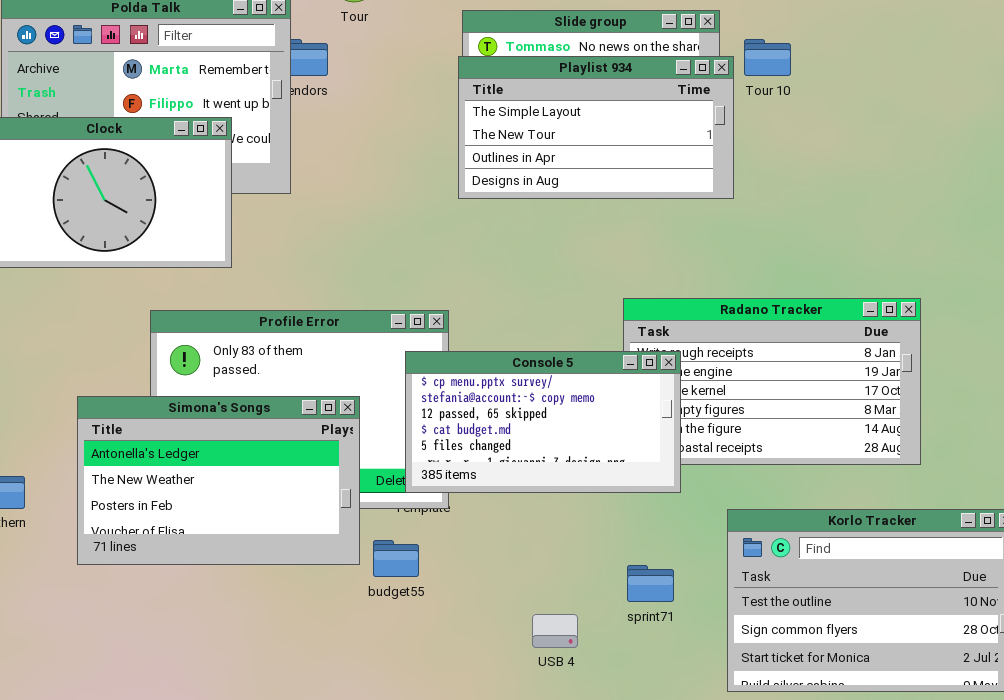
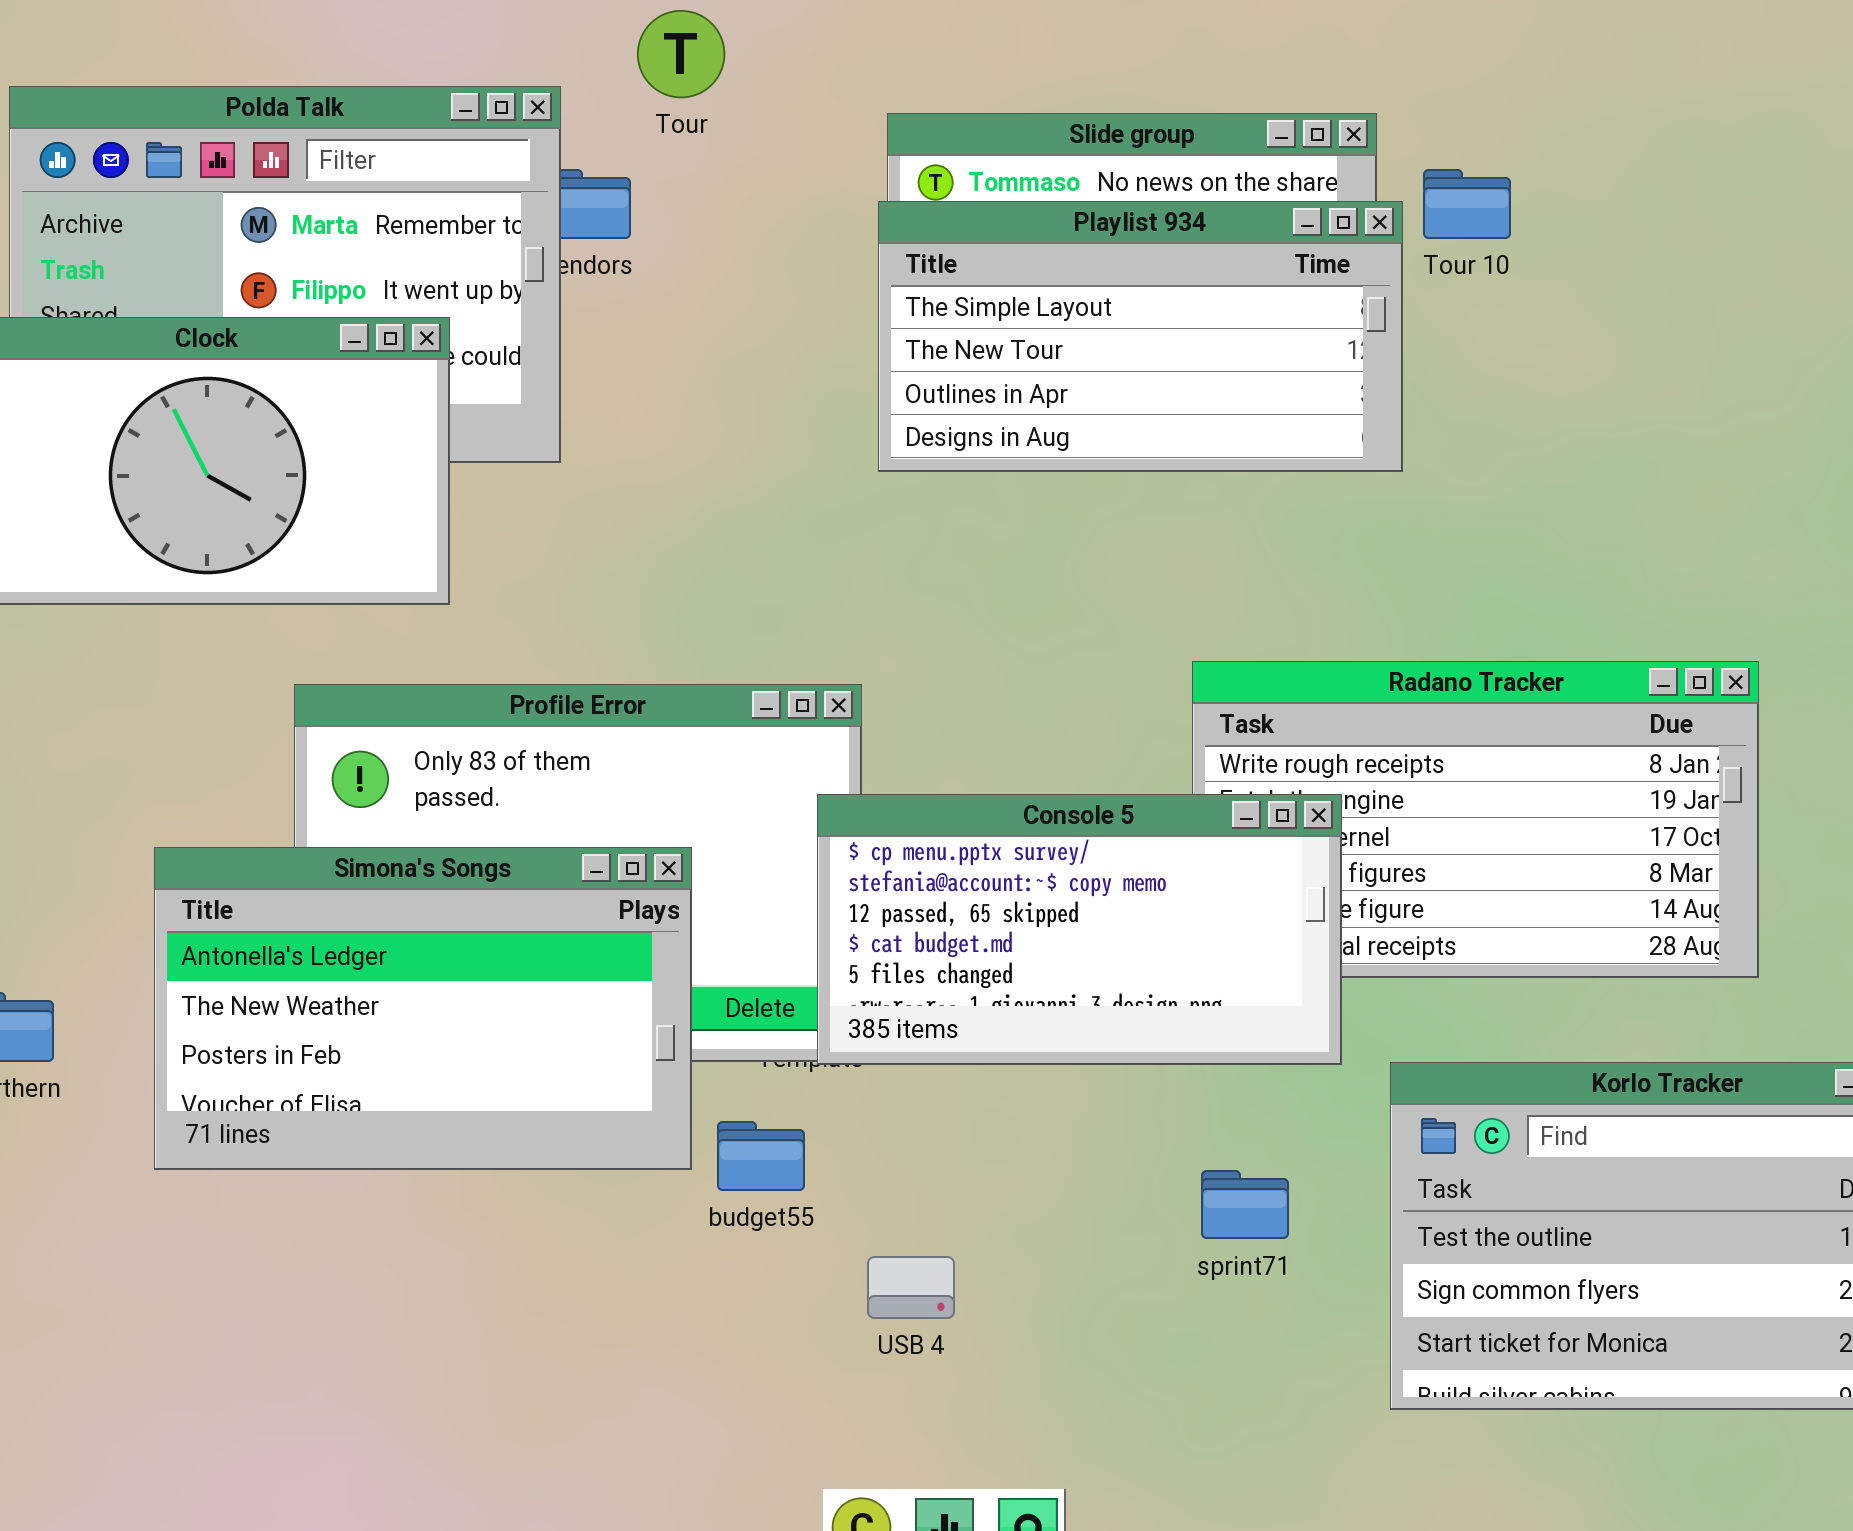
Console 5: [405,351,681,493] -> [817,794,1342,1065], moved
USB 4: [532,614,578,648] -> [867,1256,955,1319], moved

